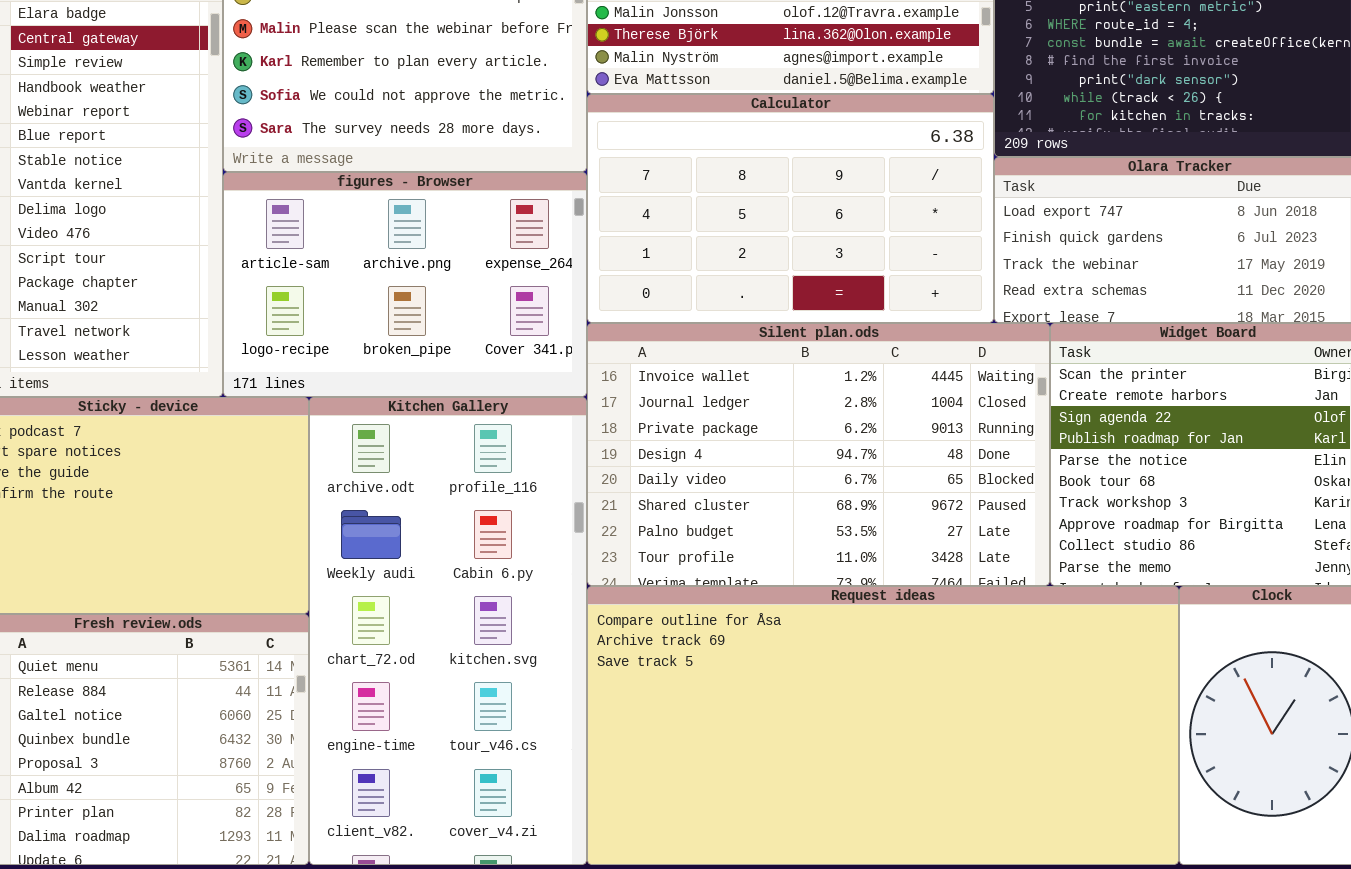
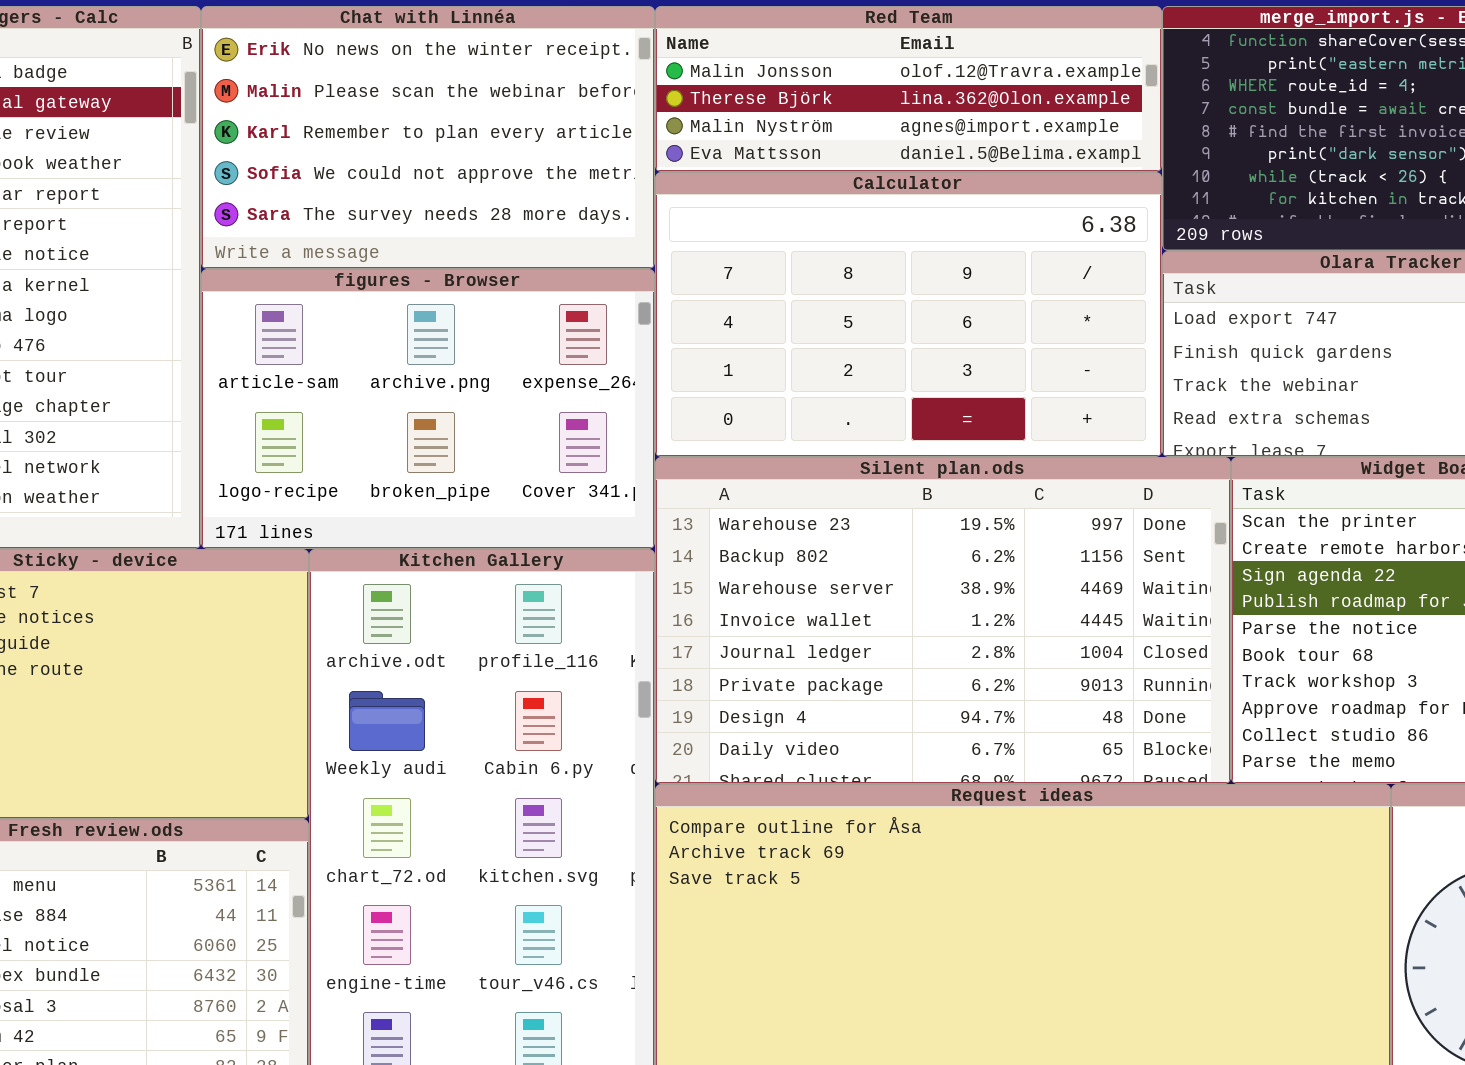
Silent plan.ods: [587,323,1050,586] -> [655,457,1231,784], scrolled up 3 rows

